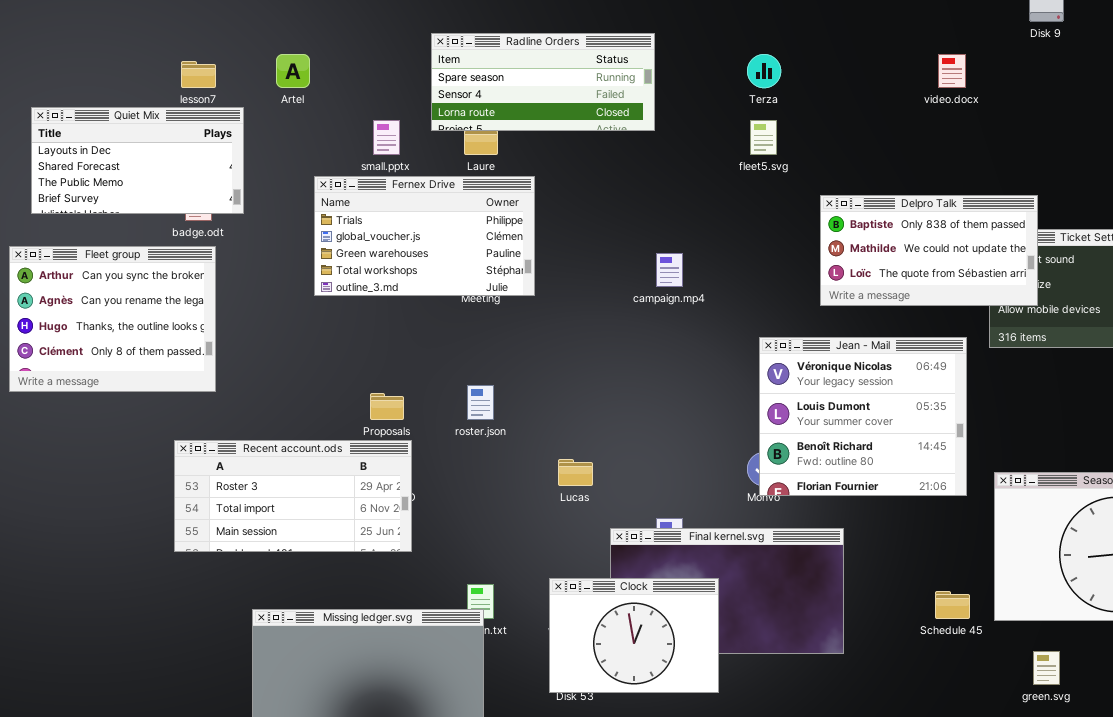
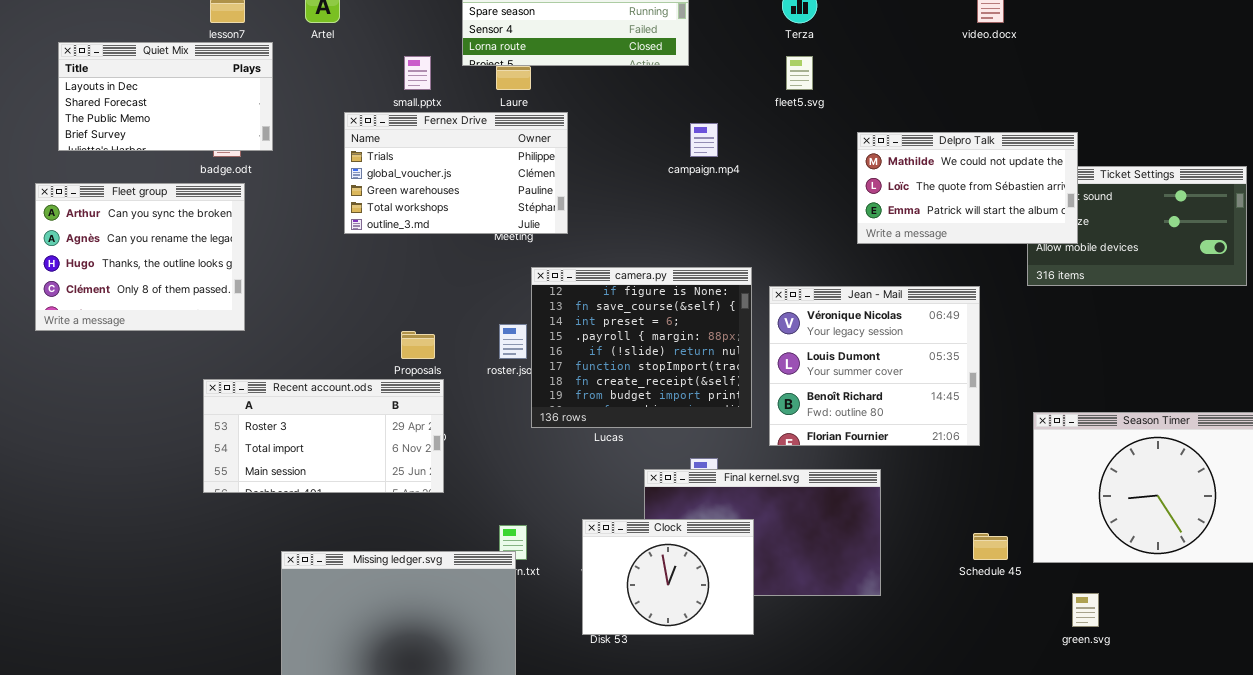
Delpro Talk: [820,195,1038,306] -> [857,132,1078,244], scrolled down 1 row
campaign.mp4: [656,253,683,287] -> [690,123,718,157], moved
camera.py: none -> [531,267,752,428], opened
Jean - Mail: [759,337,967,496] -> [769,286,980,446], moved

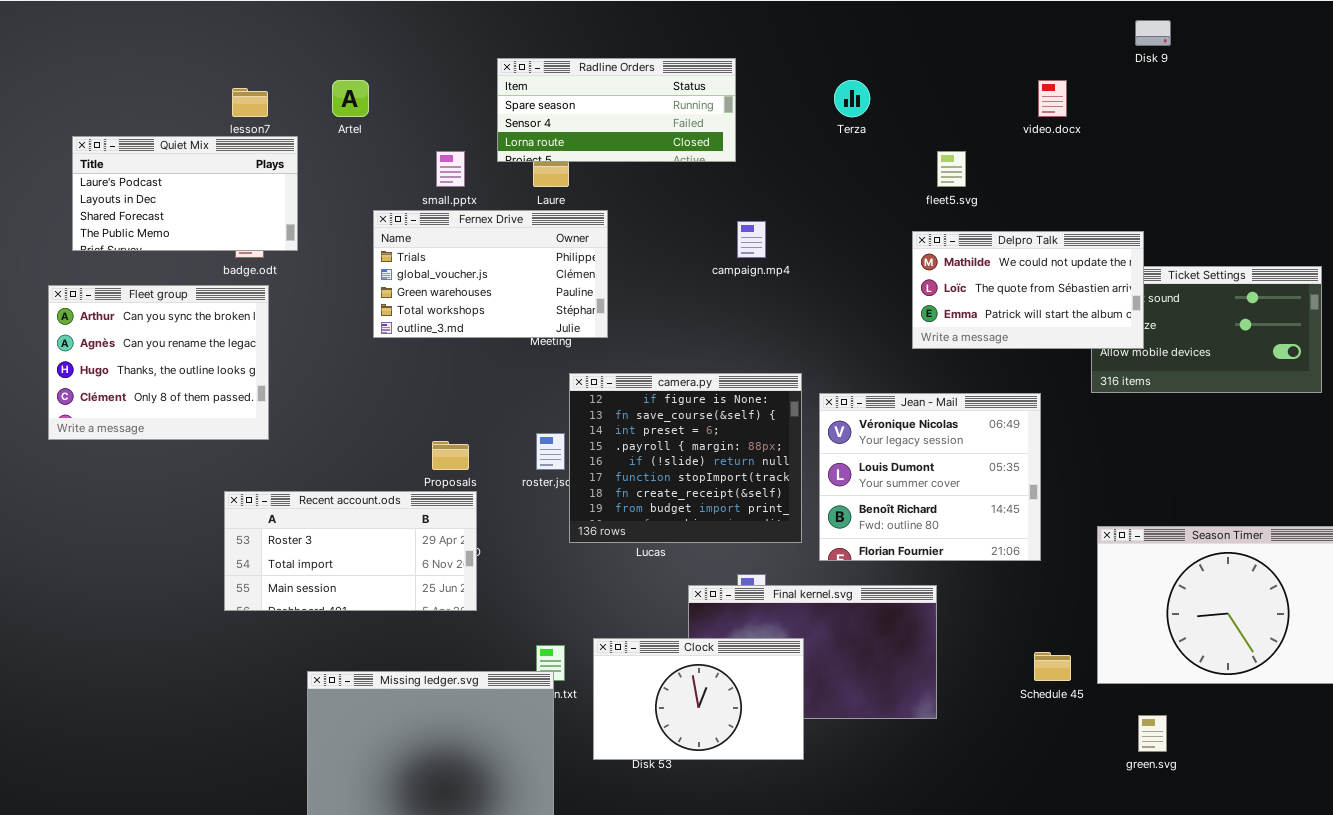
Quiet Mix: [58,42,273,151] -> [72,136,298,251], scrolled up 1 row
fleet5.svg: [786,56,813,90] -> [937,151,966,187], moved
Clock: [582,519,754,635] -> [593,638,804,760], resized

